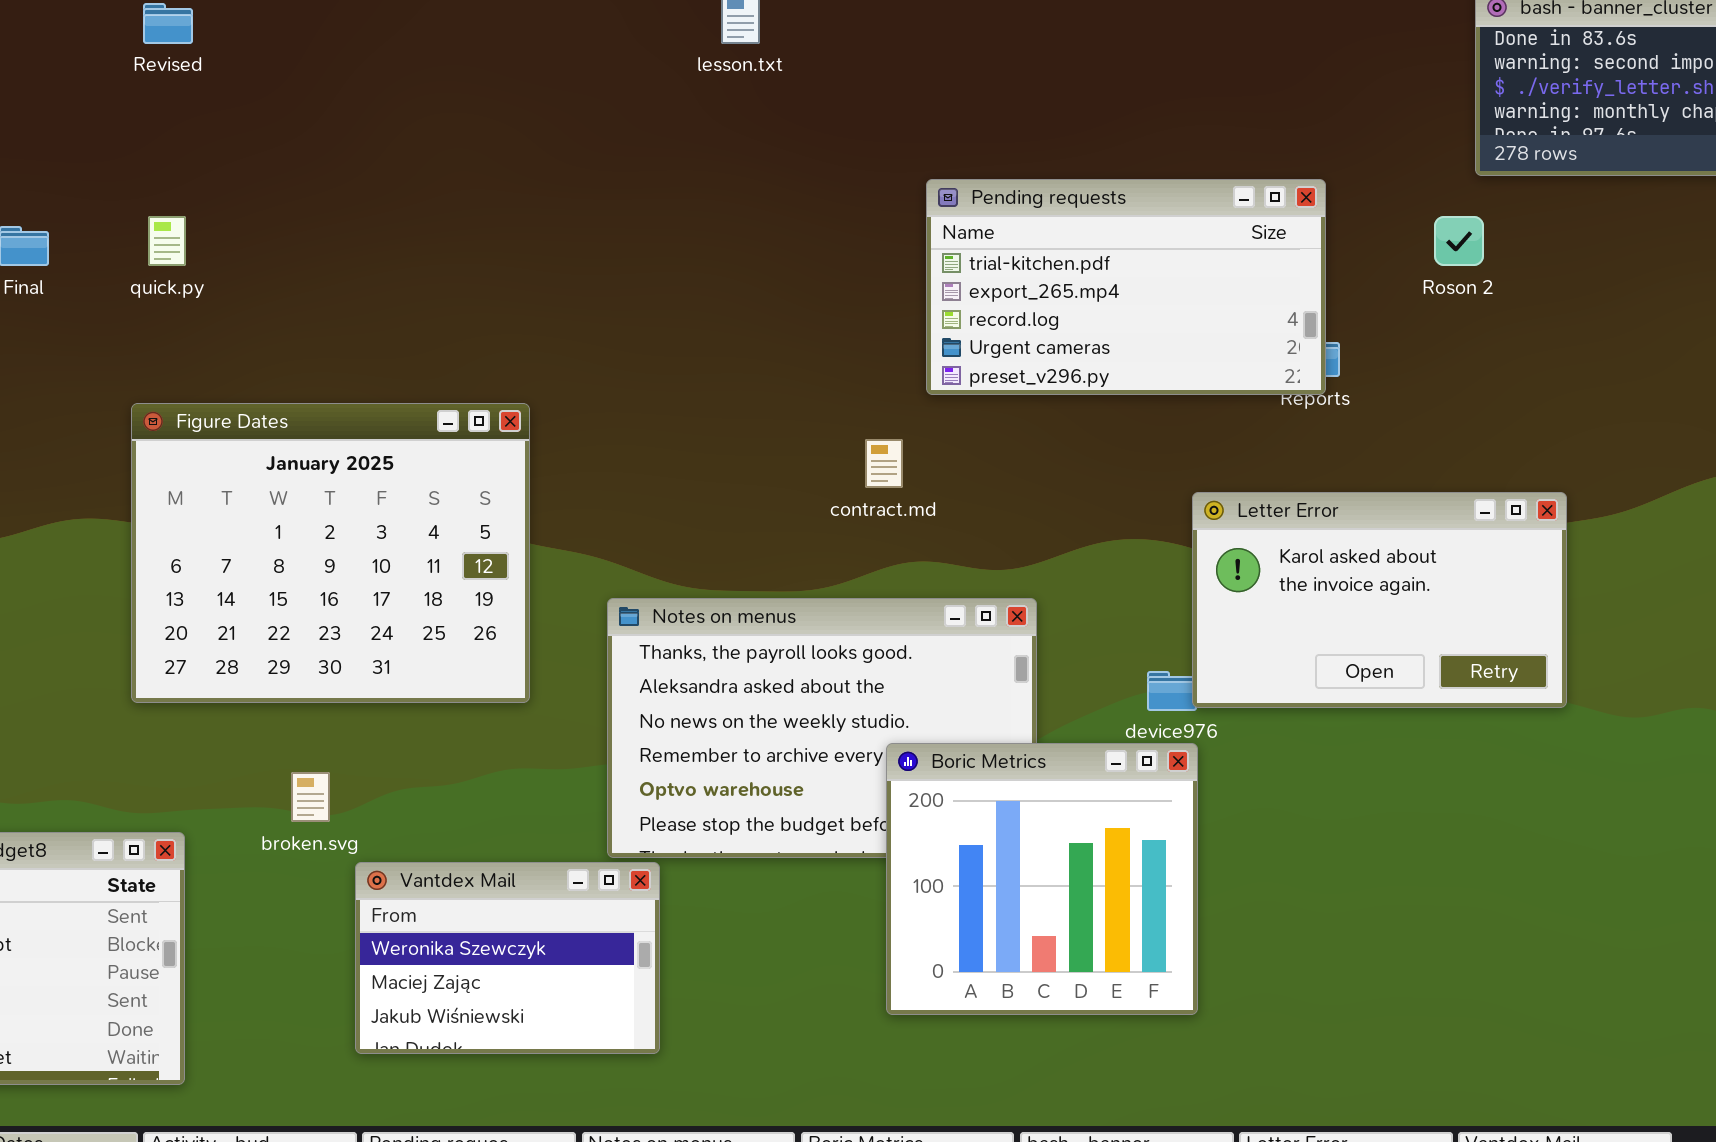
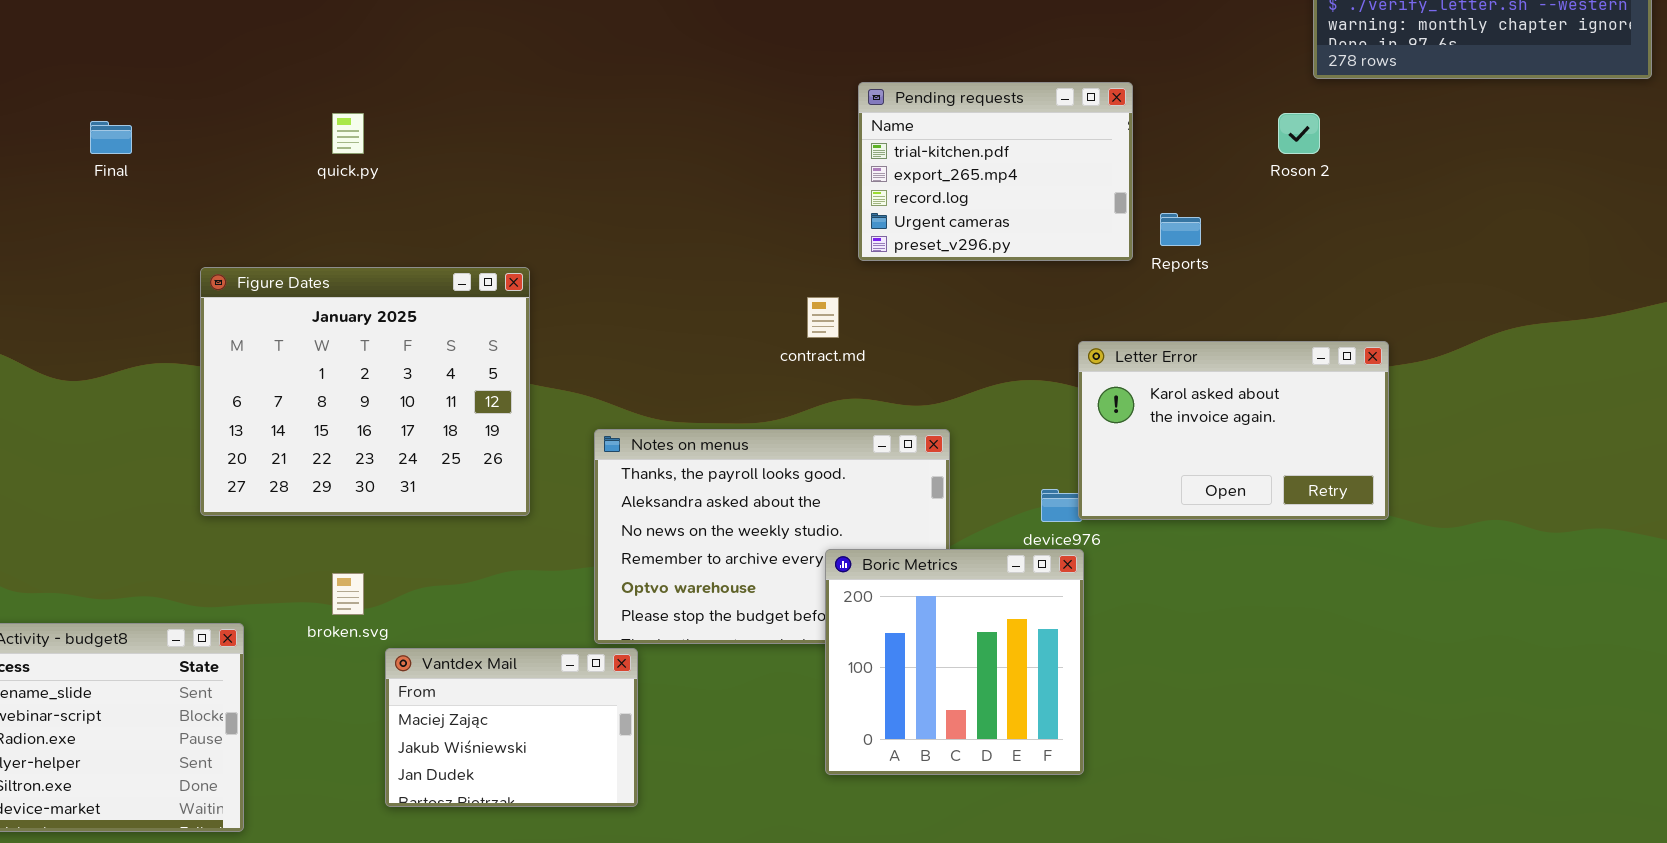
Pending requests: [926,179,1326,395] -> [858,82,1133,261], resized
quick.py: [148,216,186,266] -> [332,113,364,154], moved
Vantdex Mail: [355,862,660,1054] -> [385,648,638,807], scrolled down 1 row

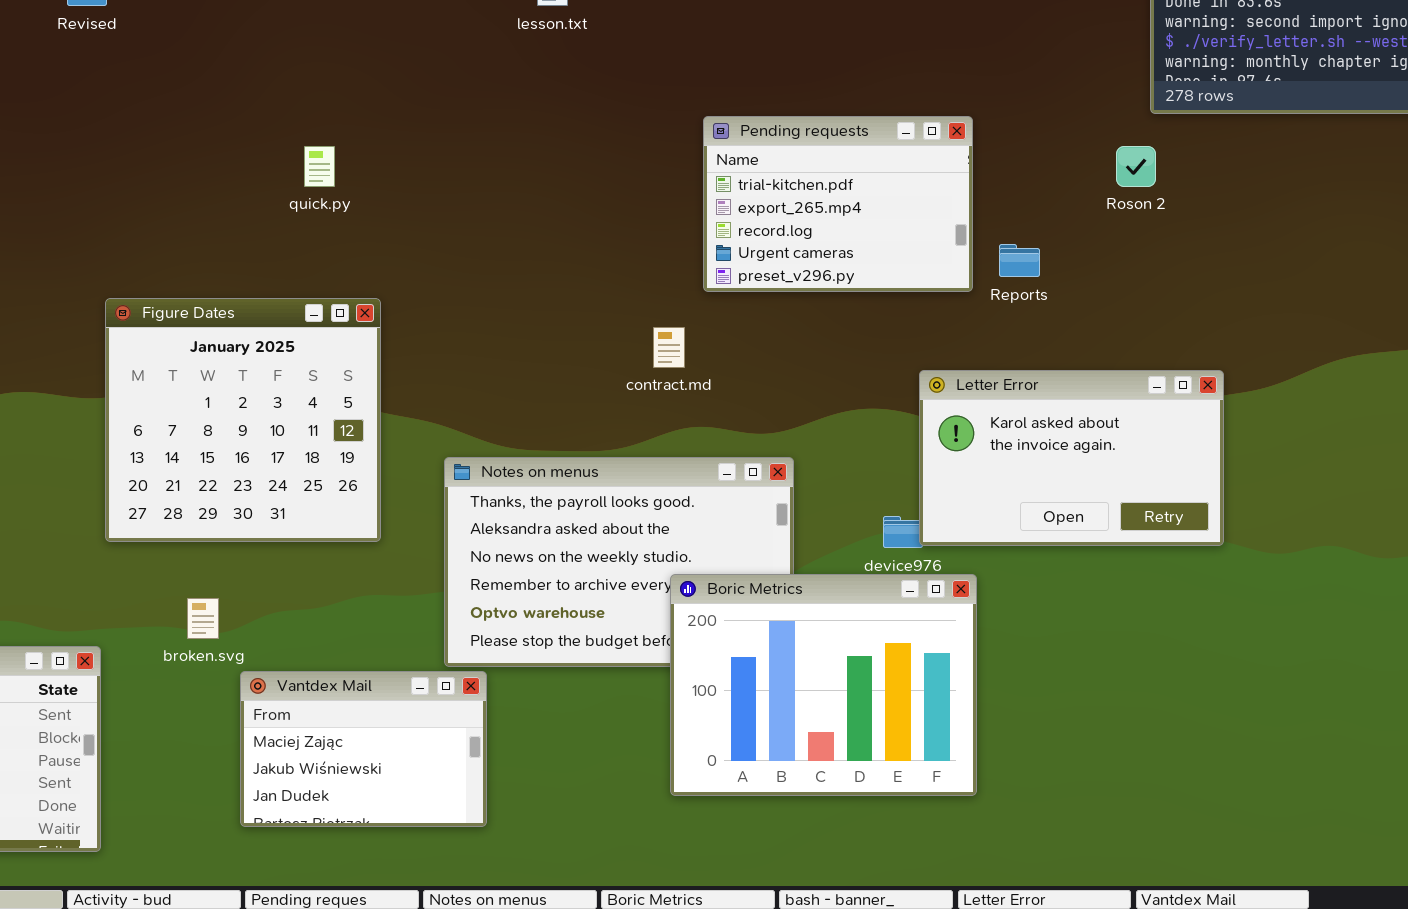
quick.py: [332,113,364,154] -> [304,146,335,187], moved
Figure Dates: [200,267,530,516] -> [105,298,381,542], resized
Boric Metrics: [825,549,1084,775] -> [670,574,977,796], resized

